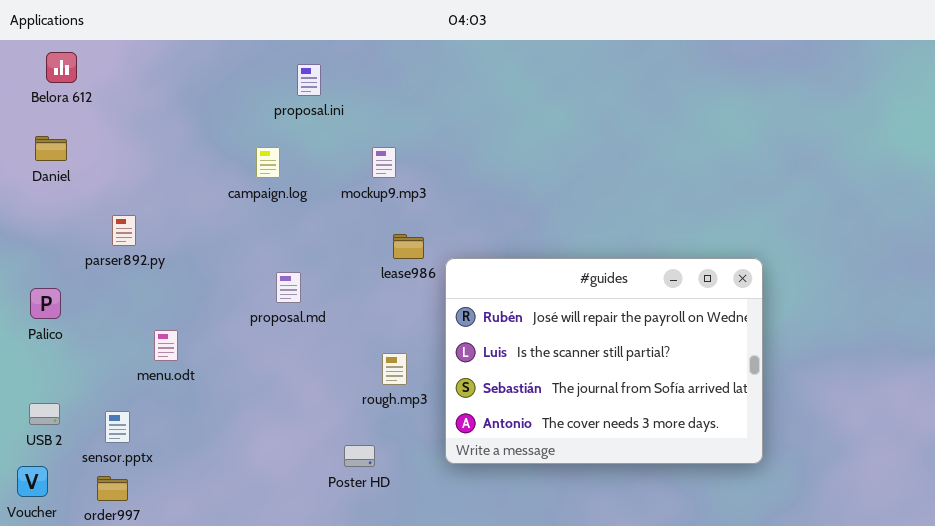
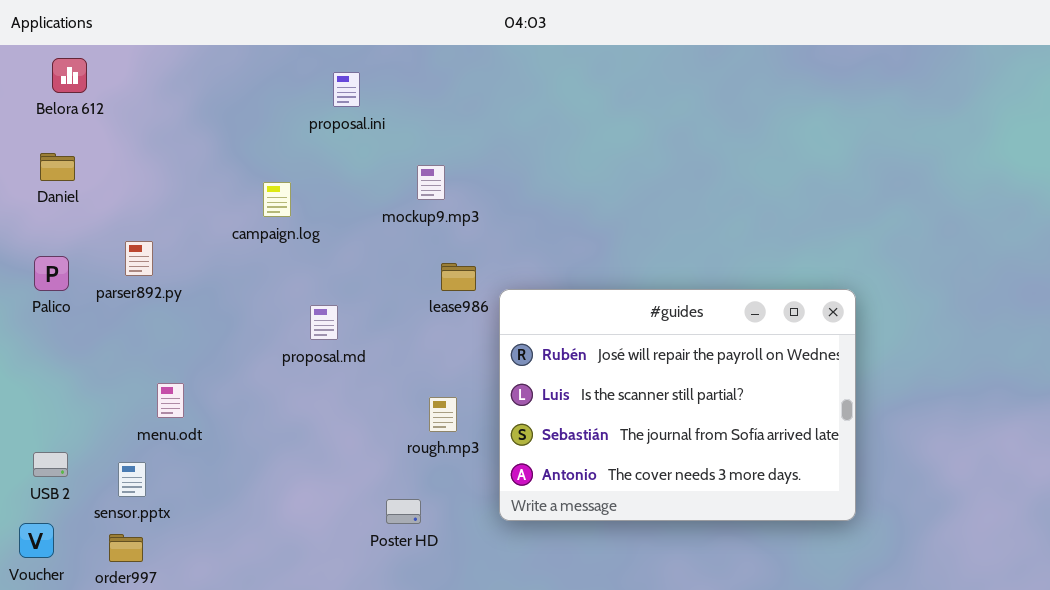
campaign.log: [256,147,280,178] -> [263,182,291,217], moved
Palico: [30,288,61,319] -> [34,256,69,291], moved
menu.odt: [154,330,178,361] -> [157,383,184,418], moved

